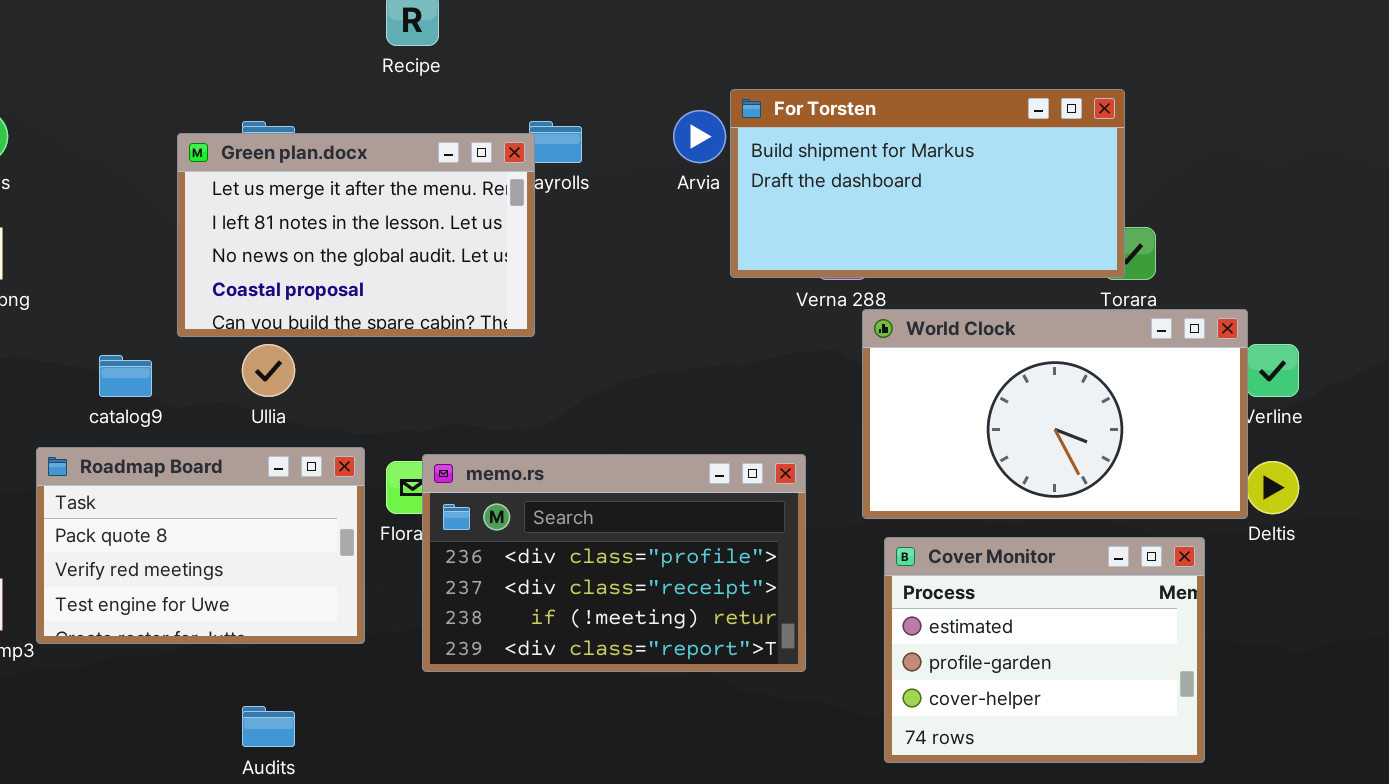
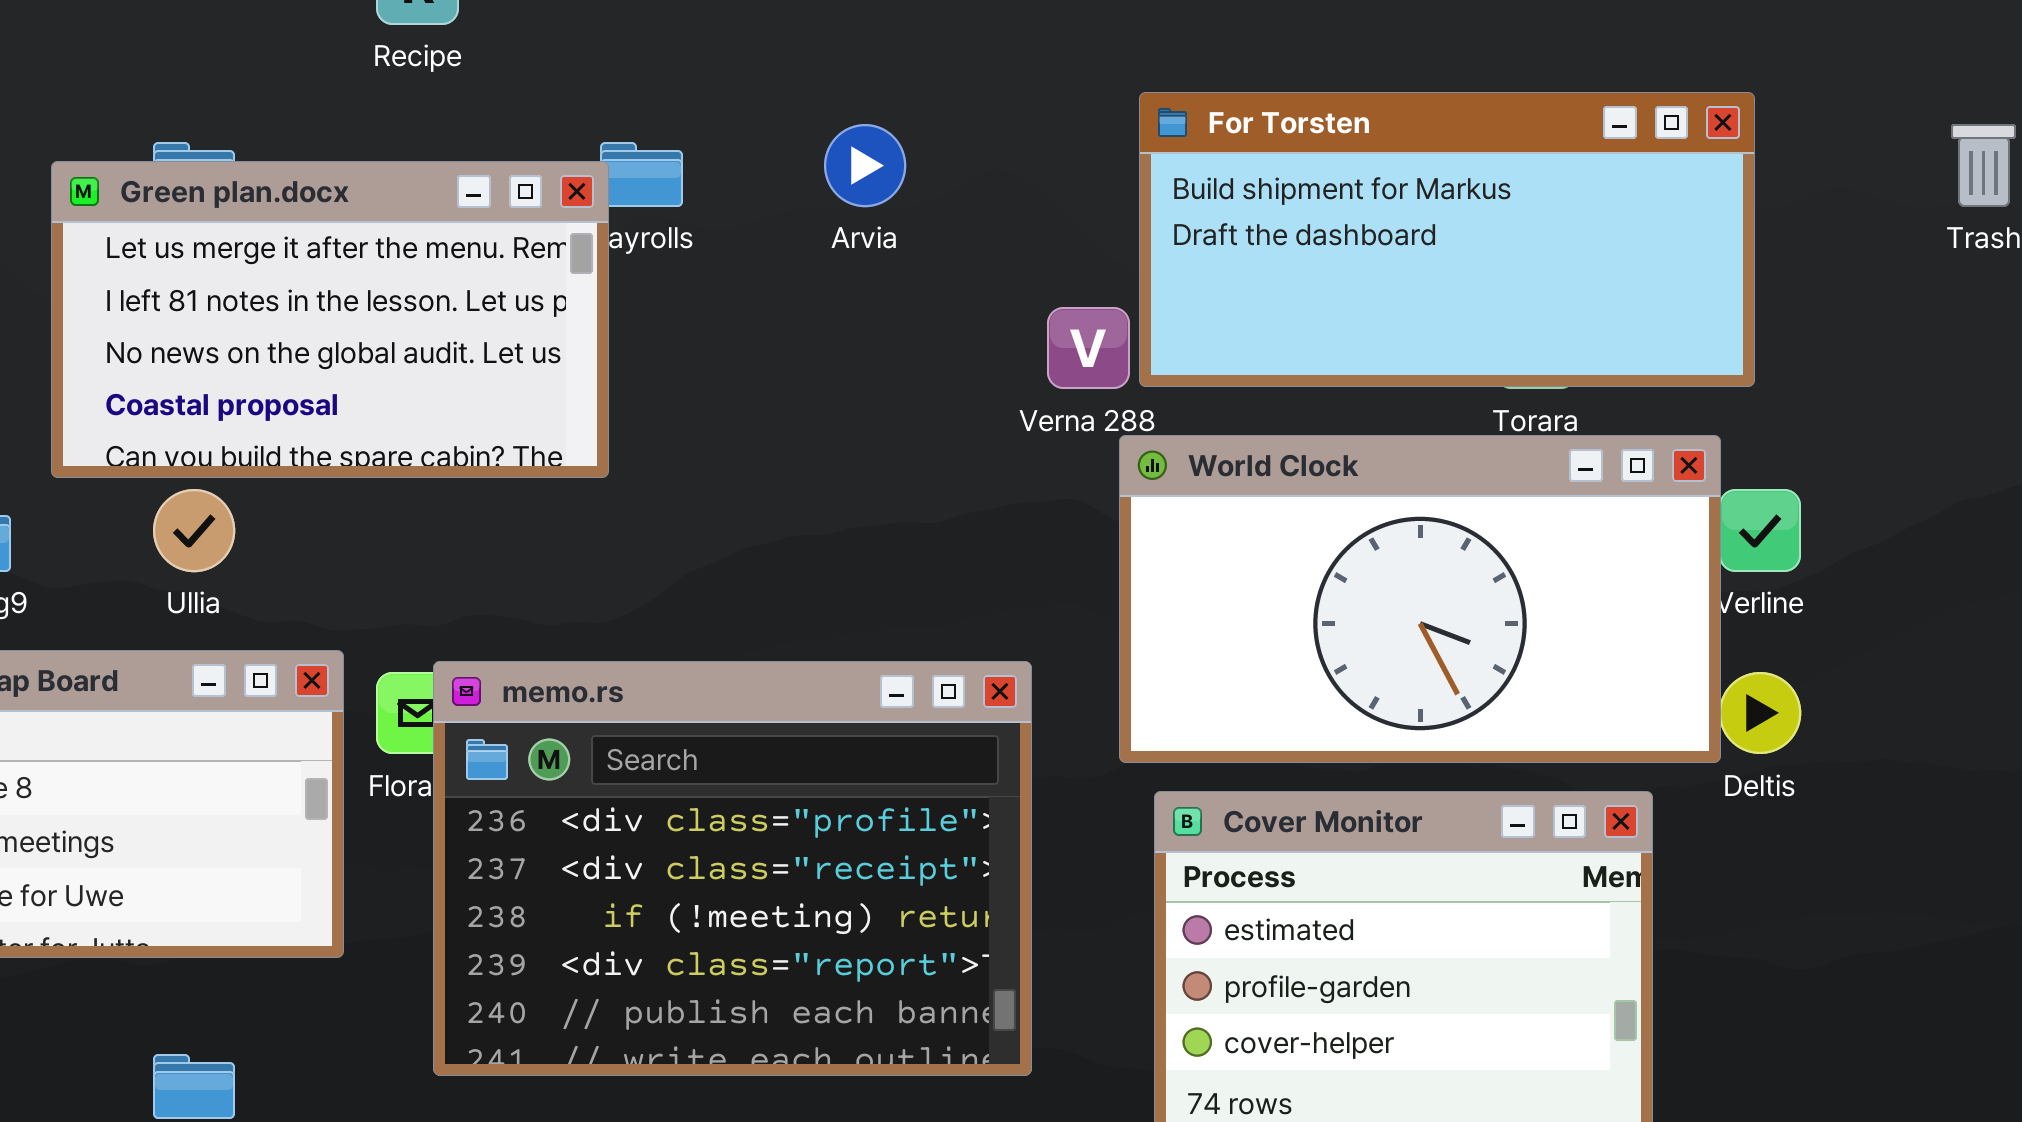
For Torsten: [730,89,1125,278] -> [1139,92,1755,387], moved
memo.rs: [422,454,806,672] -> [433,661,1032,1076], resized

